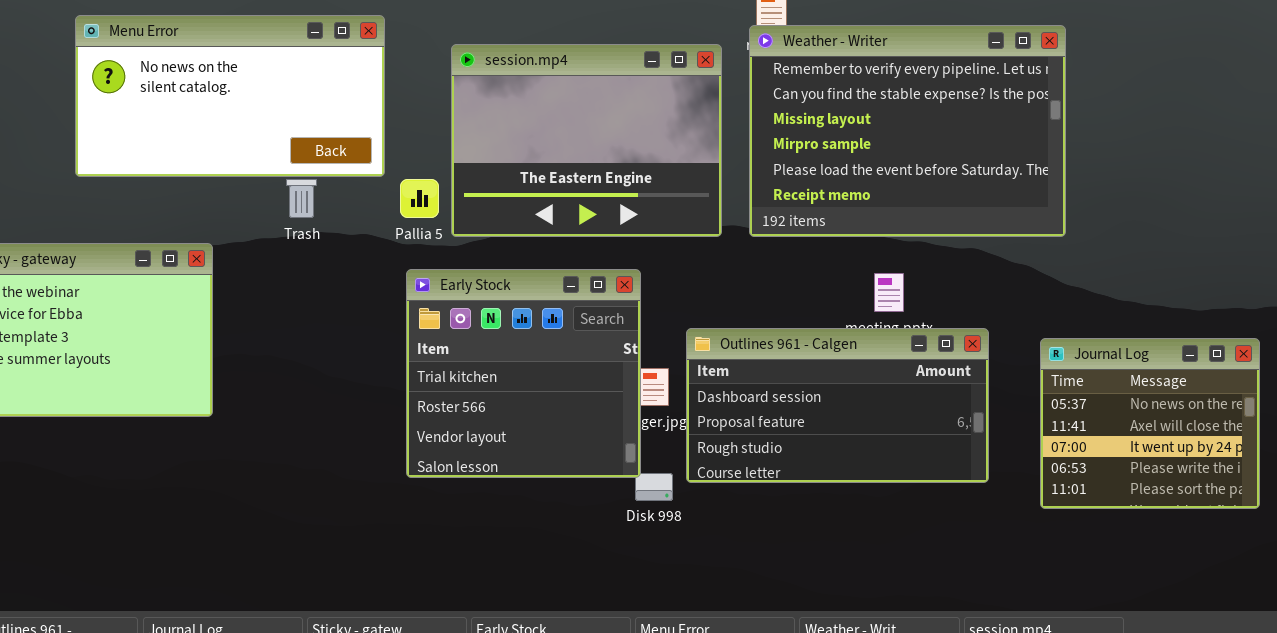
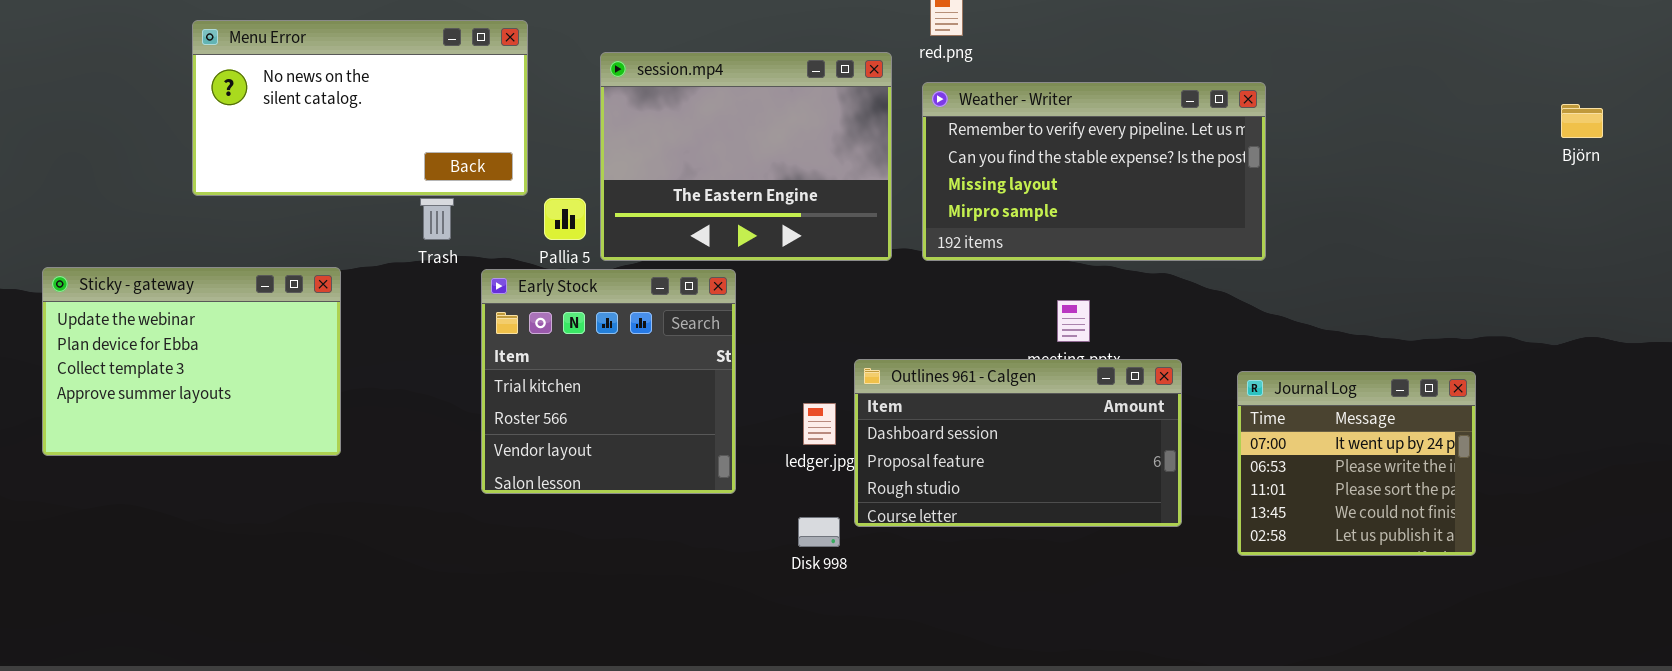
Weather - Writer: [749,25,1066,237] -> [922,82,1266,261], resized
Early Stock: [406,269,641,478] -> [481,269,736,494], moved
Journal Log: [1040,338,1260,509] -> [1237,371,1476,556], scrolled down 2 rows

